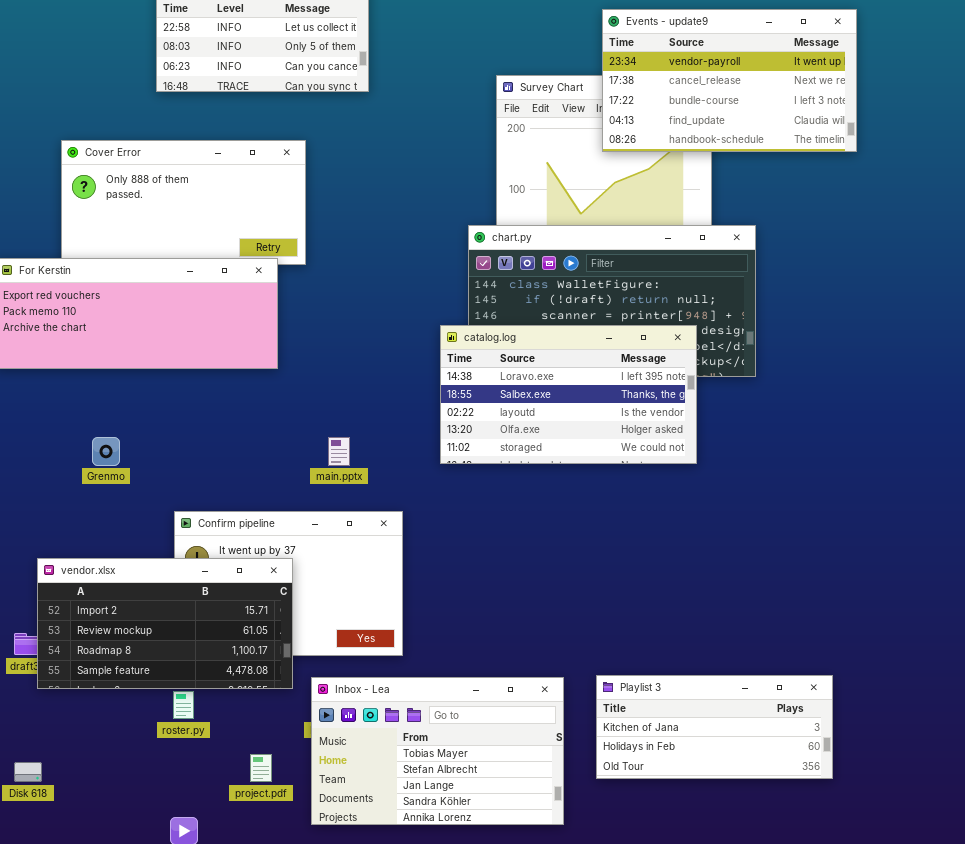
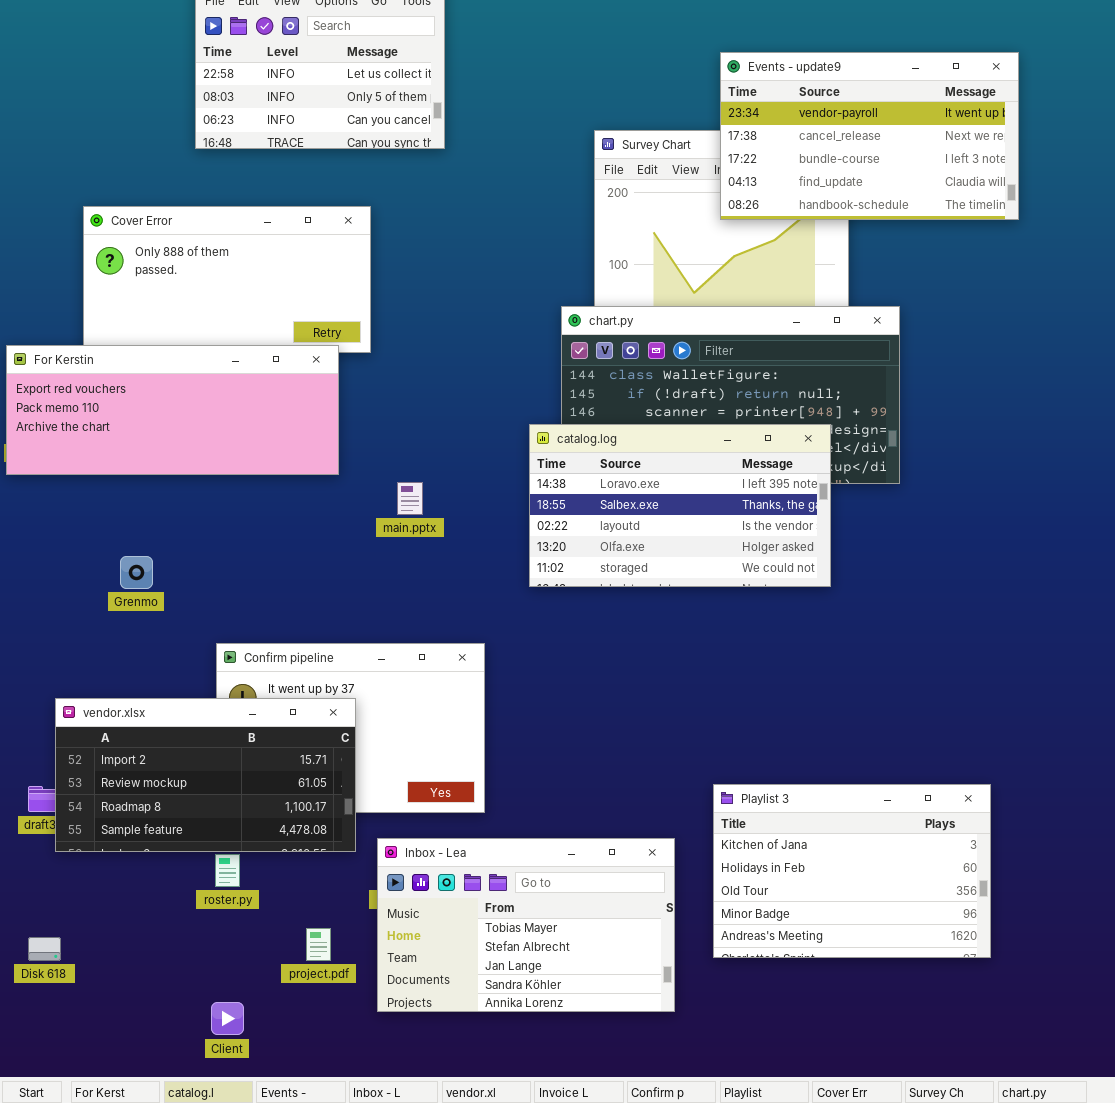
main.pptx: [328,437,350,466] -> [397,482,423,515], moved
Playlist 3: [596,675,833,779] -> [713,784,991,958], resized

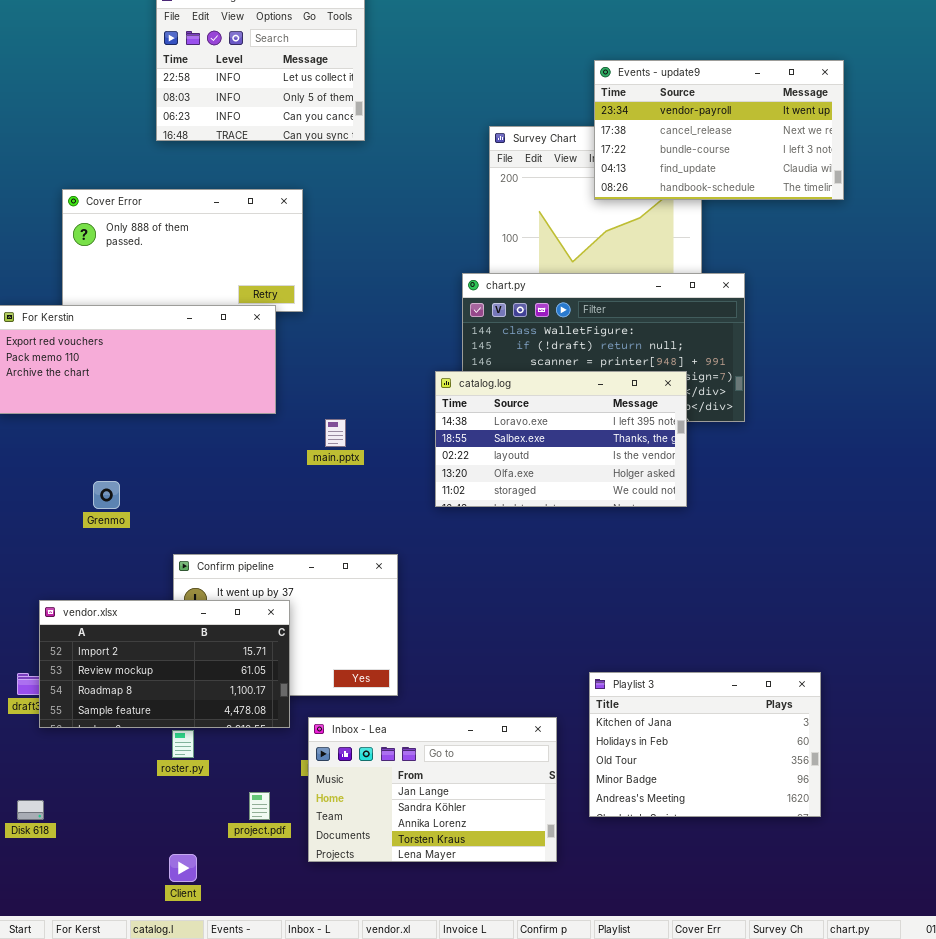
Inbox - Lea: [377,838,675,1012] -> [308,717,557,862], scrolled down 2 rows

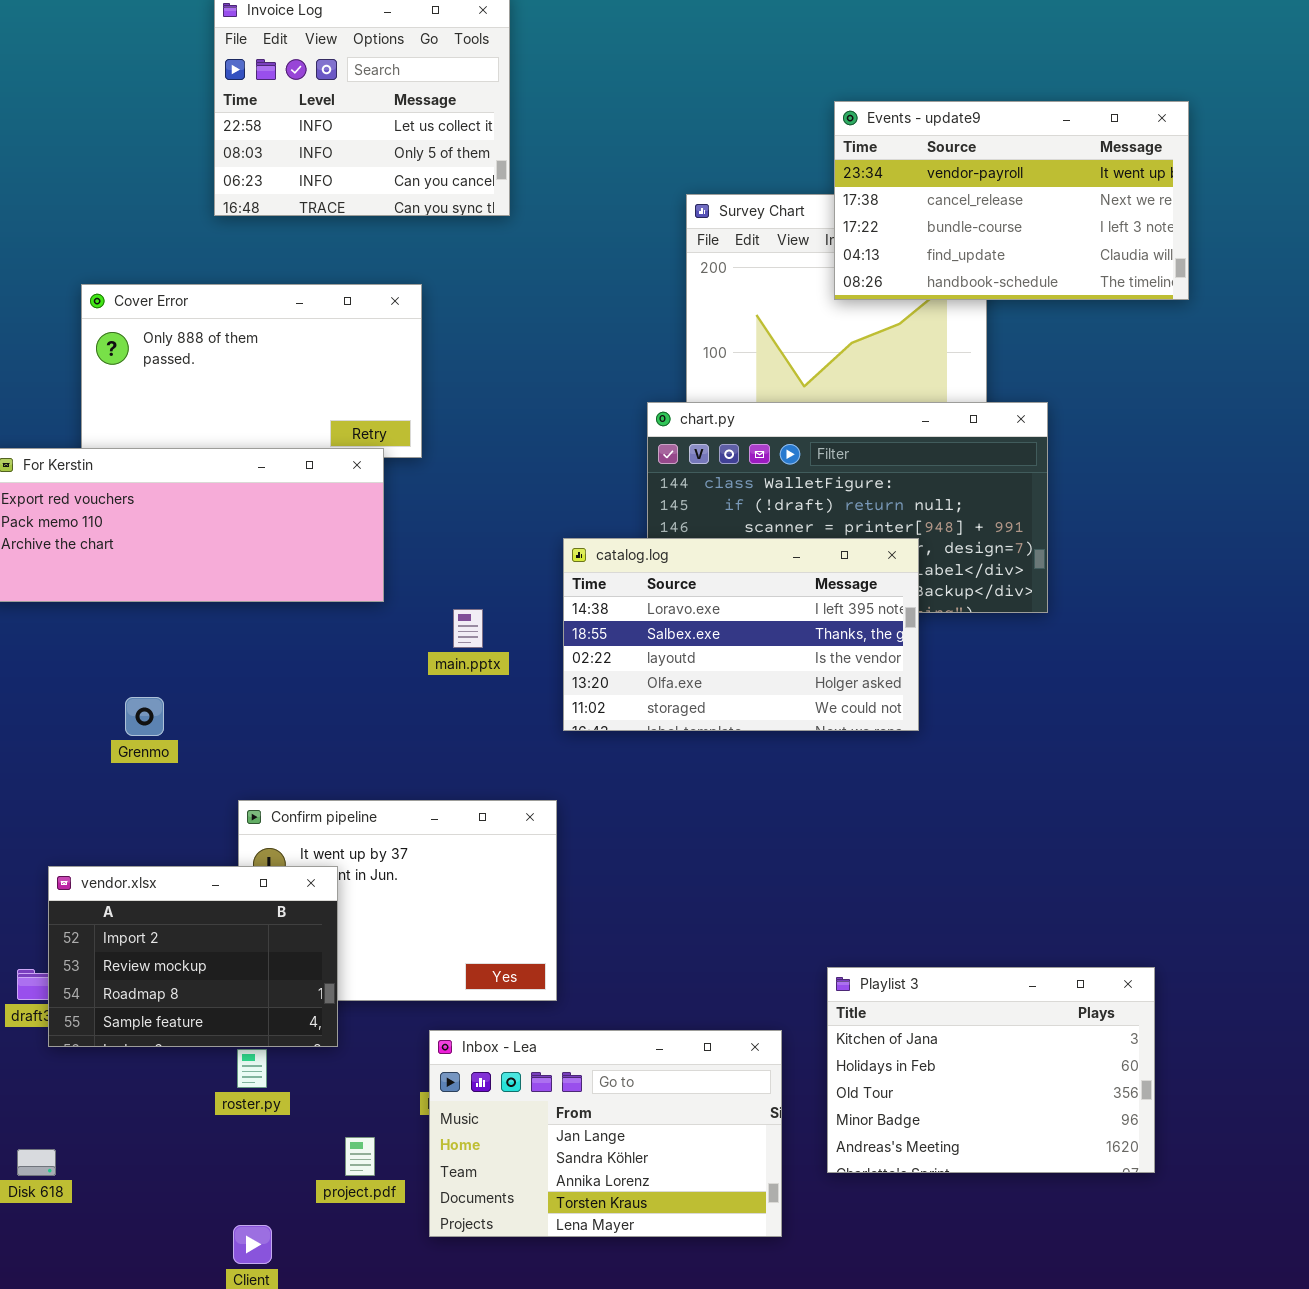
catalog.log: [435,371,687,507] -> [563,538,919,731], moved
vendor.xlsx: [39,600,290,728] -> [48,866,338,1047], resized

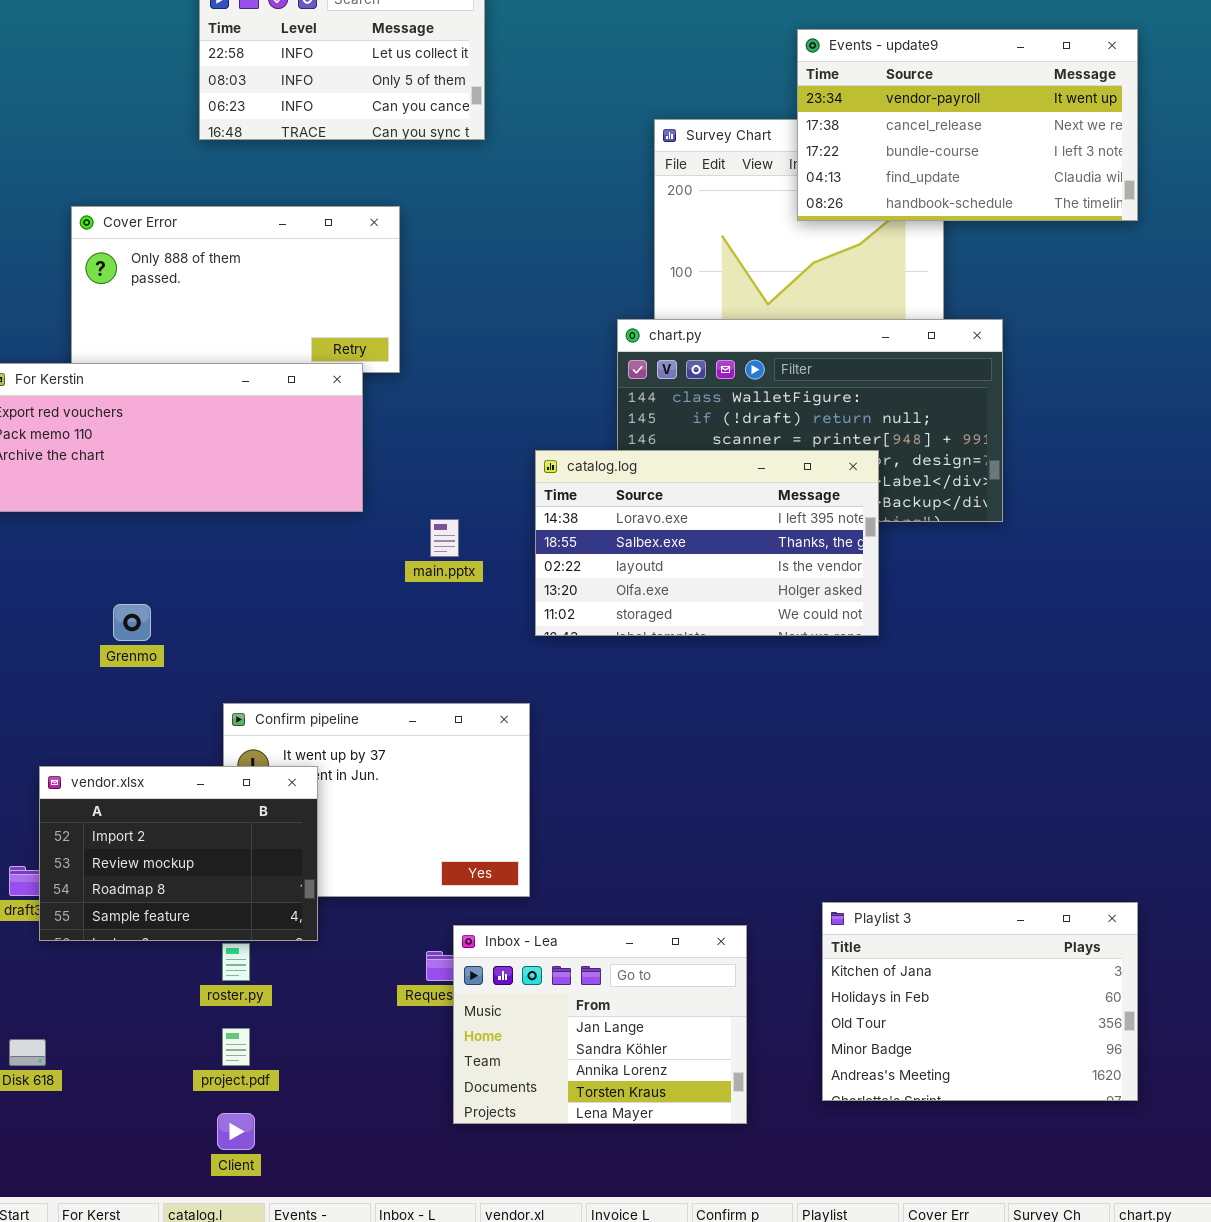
Playlist 3: [827,967,1155,1173] -> [822,902,1138,1101], moved
Inbox - Lea: [429,1030,782,1237] -> [453,925,747,1124], resized
project.pdf: [345,1137,375,1176] -> [222,1028,250,1066], moved

